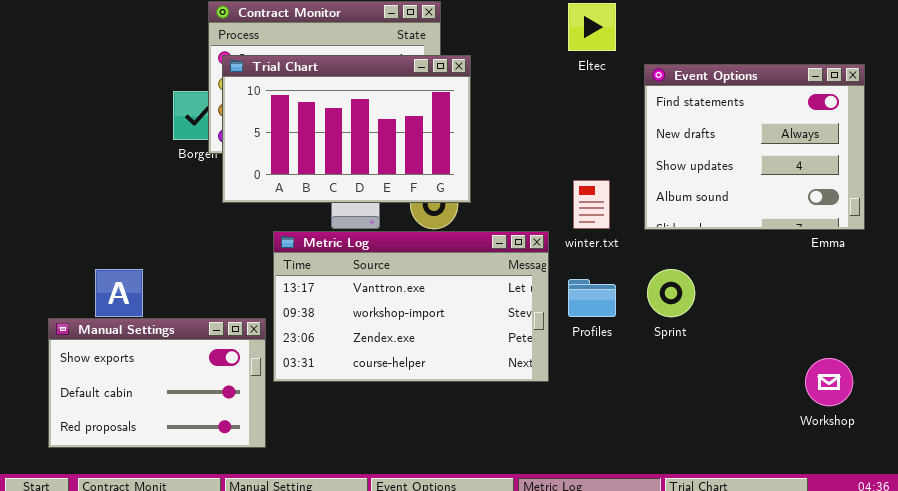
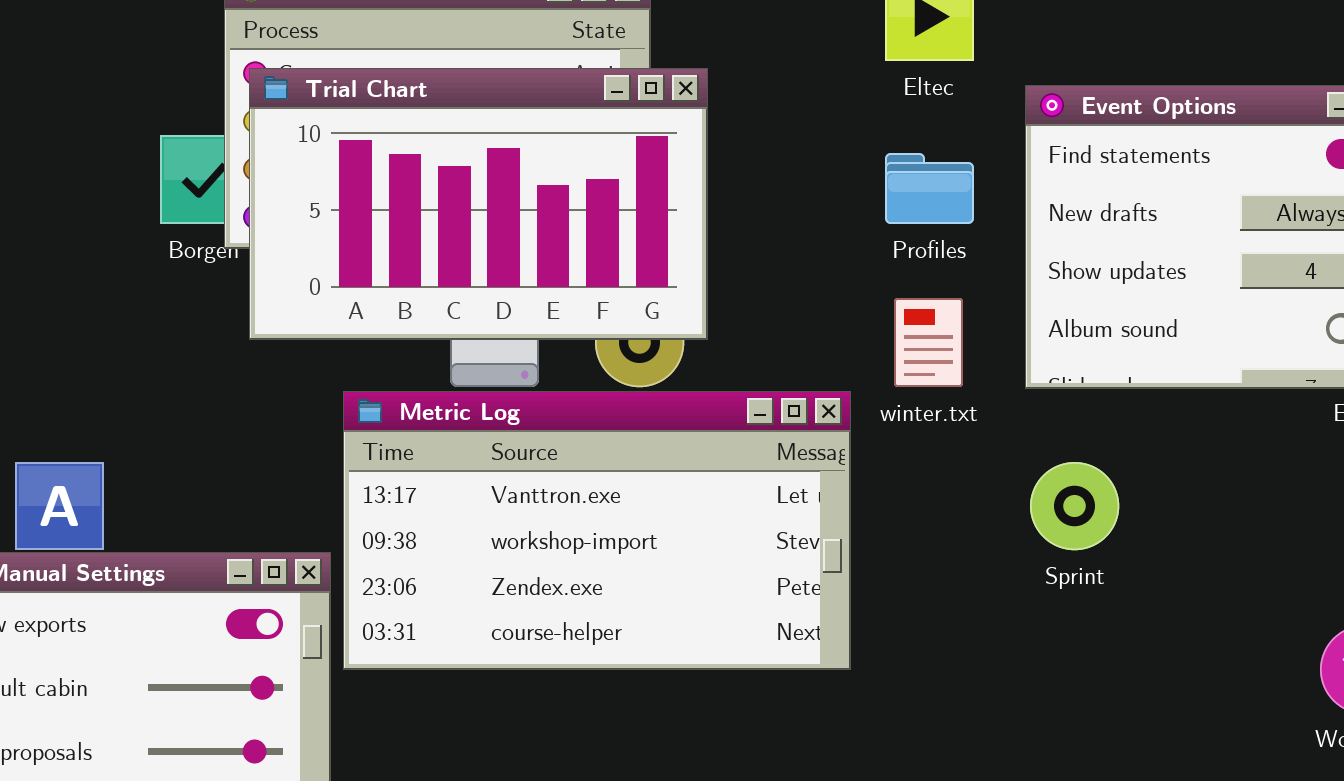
Profiles: [568,279,616,317] -> [885,153,974,224], moved

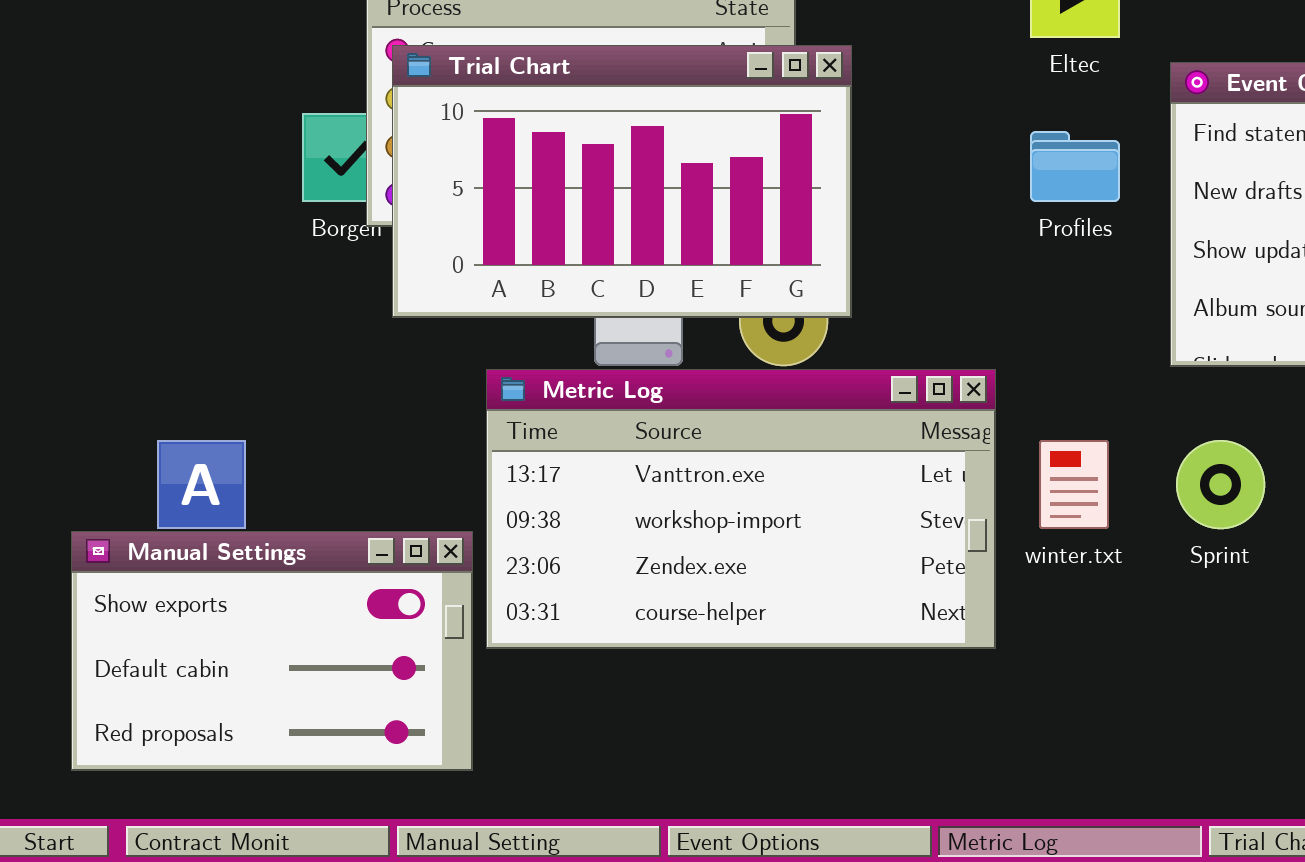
winter.txt: [894,298,963,387] -> [1039,440,1109,529], moved

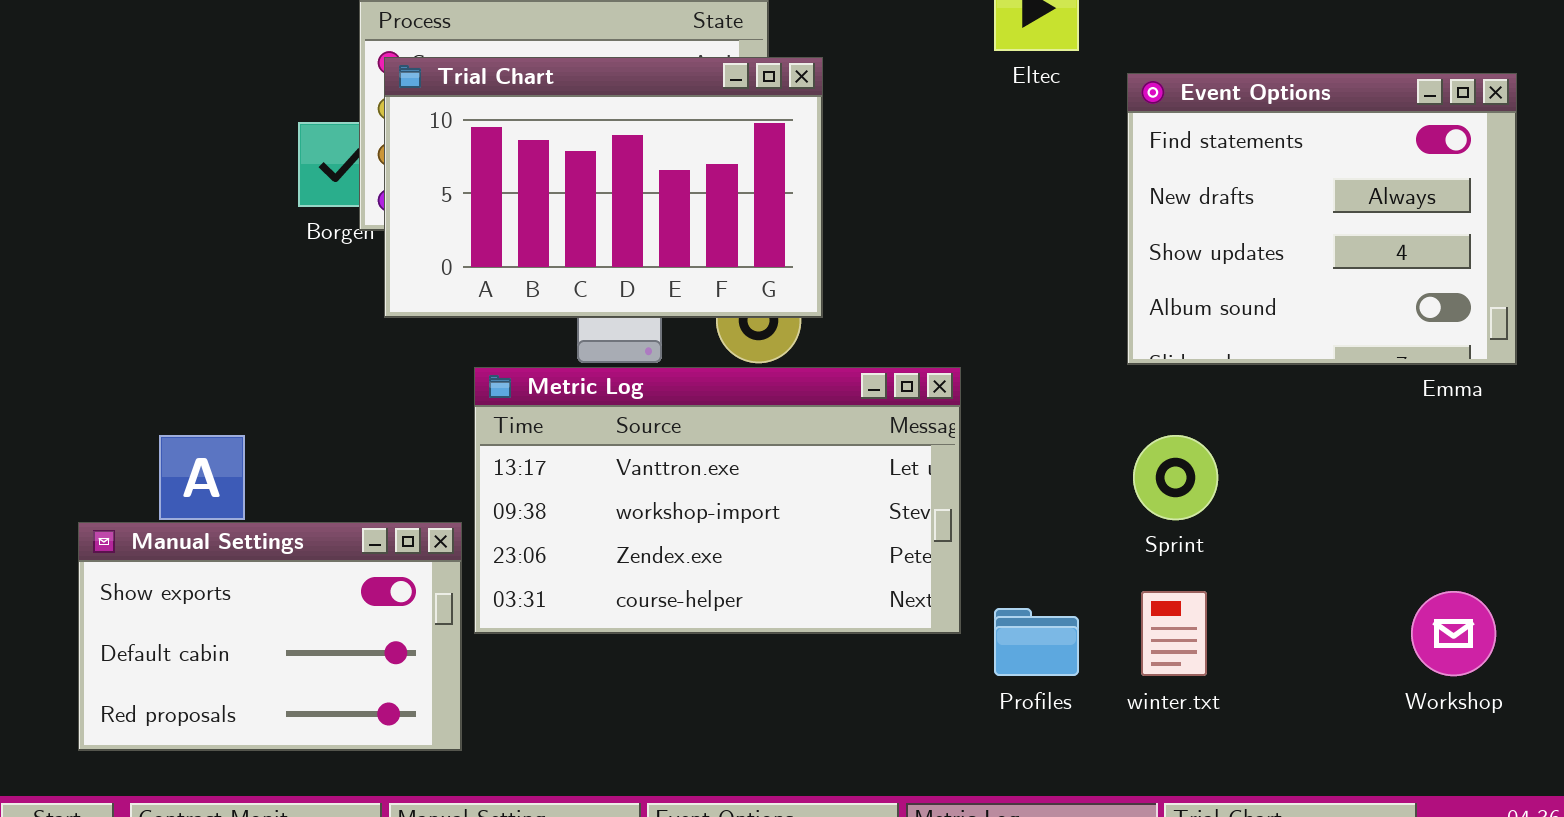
Profiles: [1030,131,1120,202] -> [994,608,1079,676], moved
winter.txt: [1039,440,1109,529] -> [1141,591,1207,676], moved

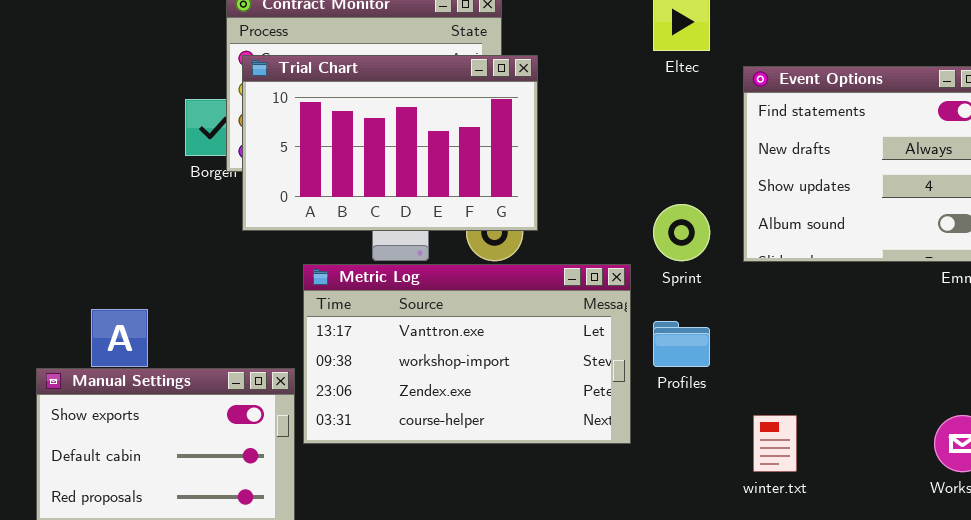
Sprint: [1133,435,1218,520] -> [653,204,710,261], moved
Profiles: [994,608,1079,676] -> [653,321,710,367], moved

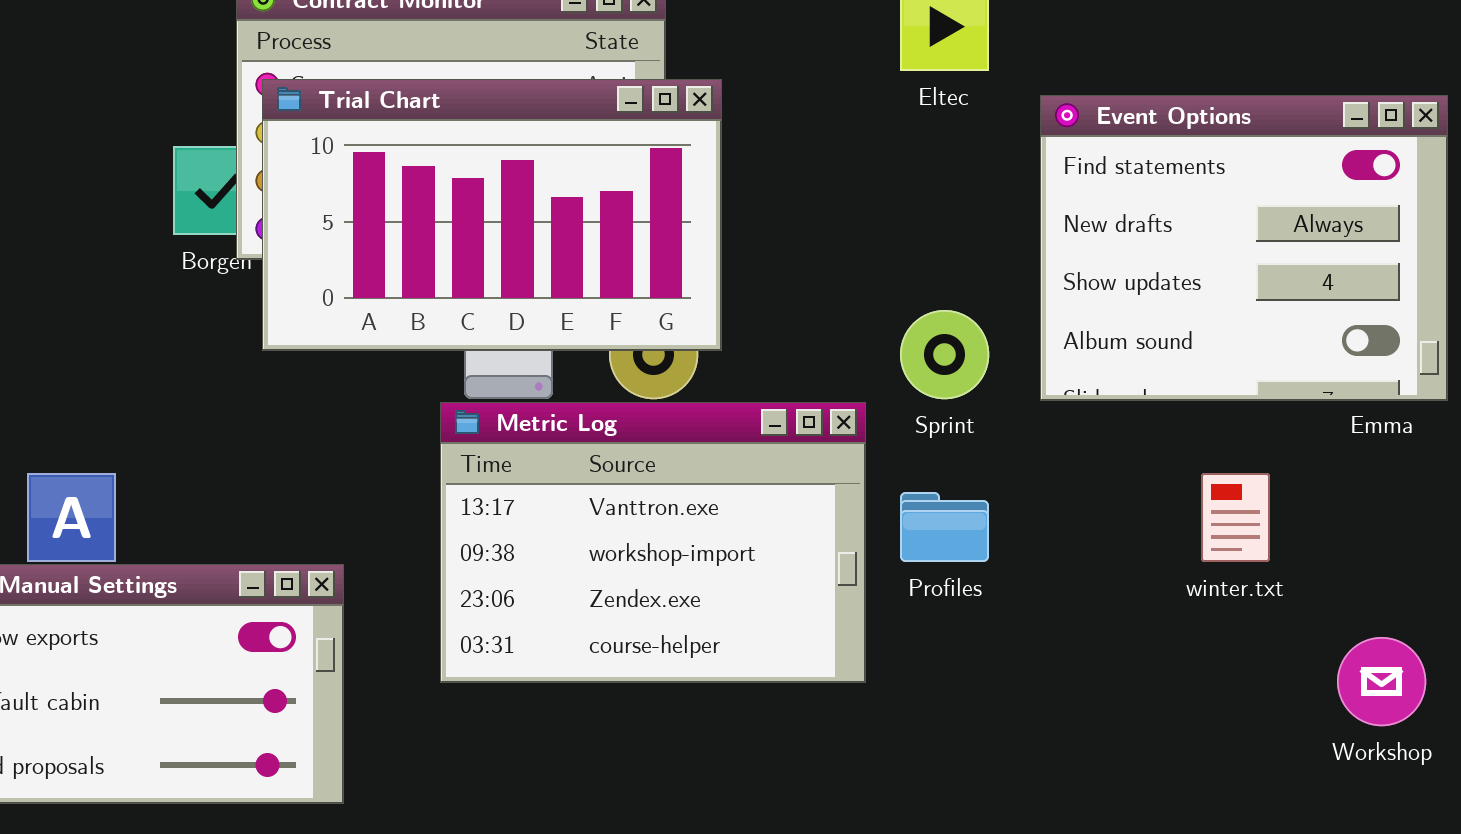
Metric Log: [303,264,631,444] -> [440,402,866,683], resized
winter.txt: [753,415,797,472] -> [1201,473,1270,562], moved

